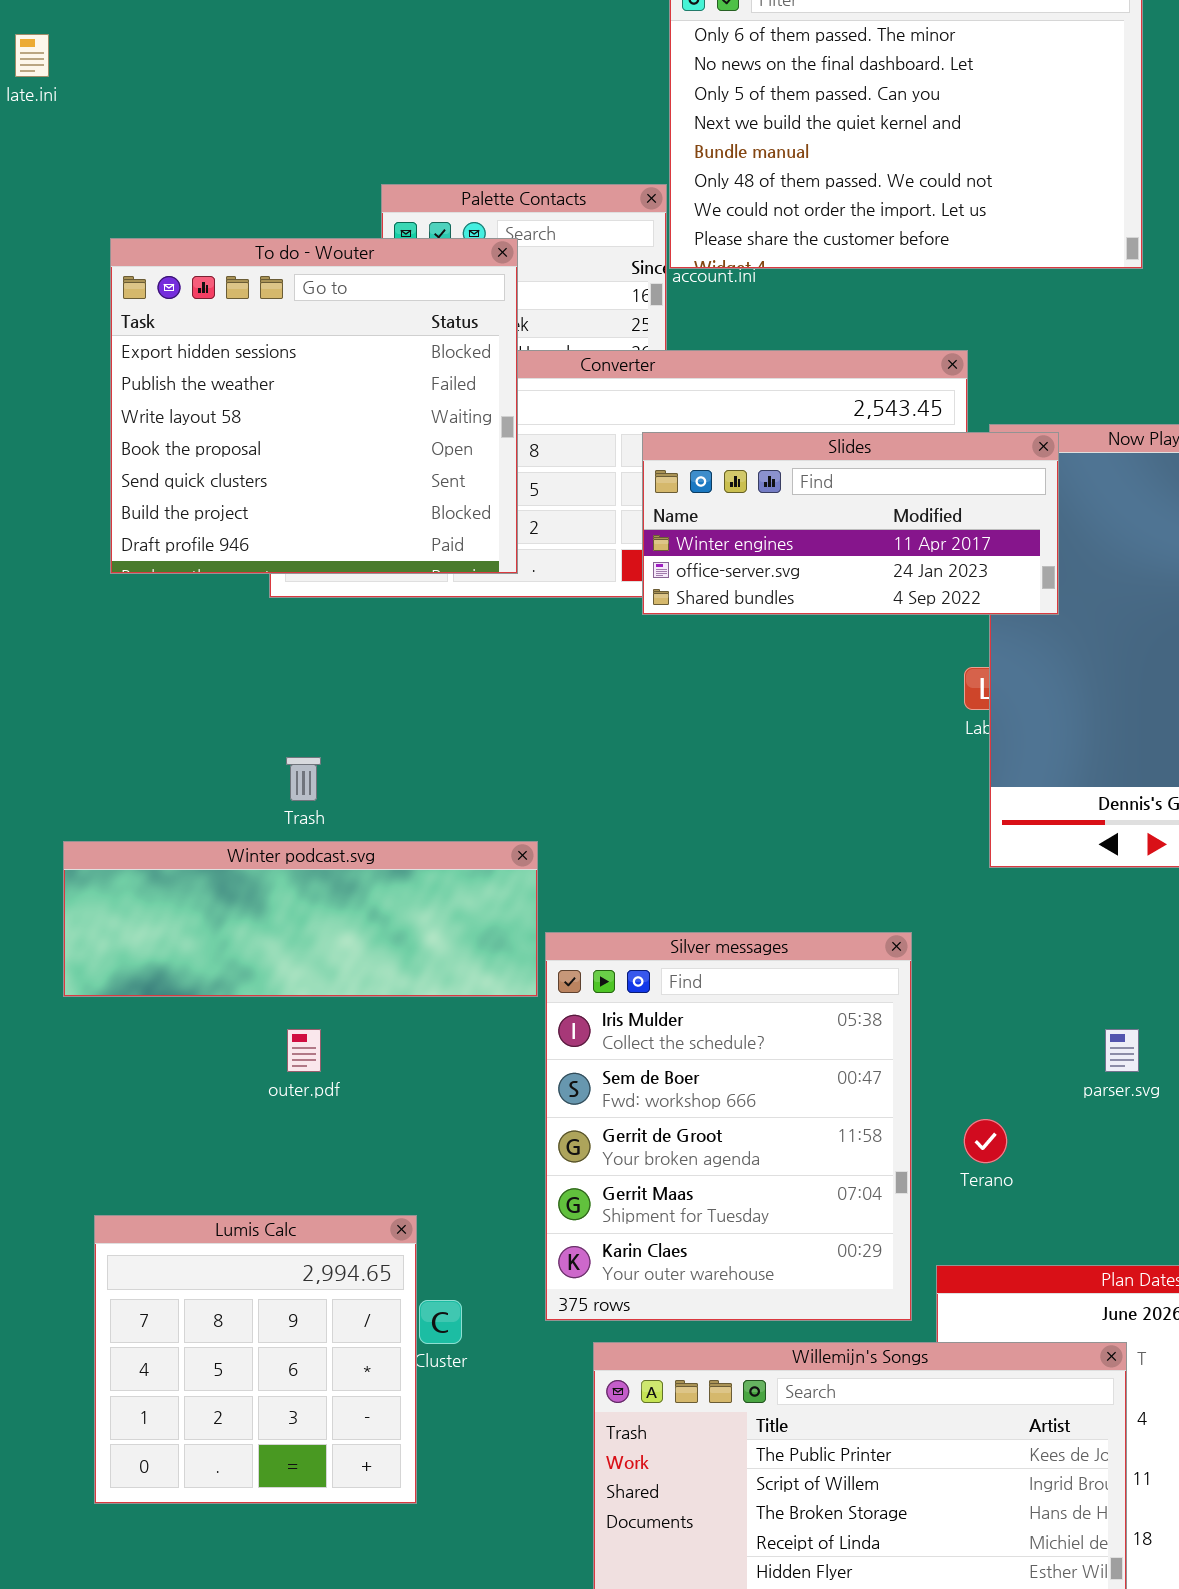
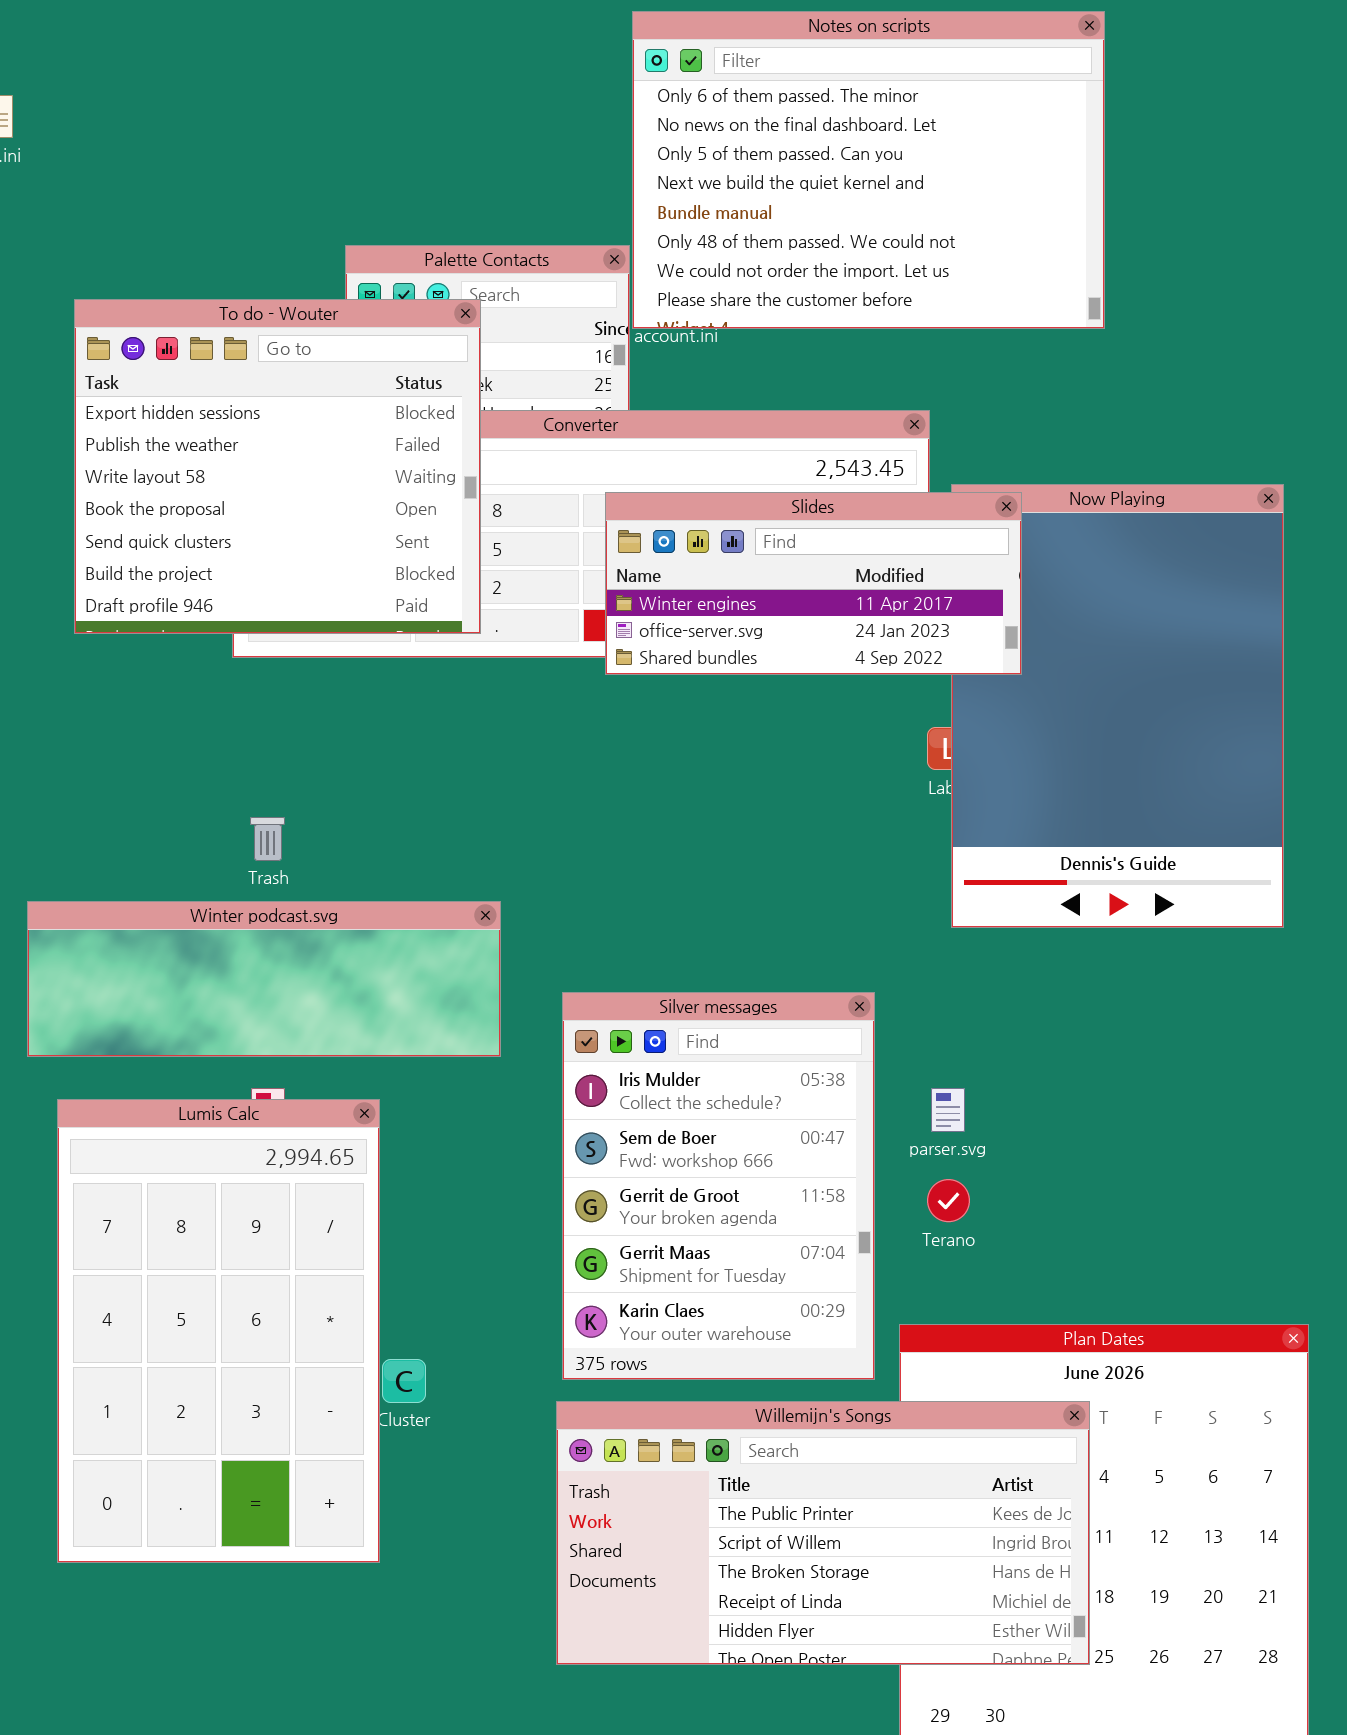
Silver messages: [545,932,912,1321] -> [562,992,875,1380], resized
parser.svg: [1105,1029,1139,1072] -> [931,1088,965,1132], moved
Lumis Calc: [94,1215,417,1504] -> [57,1099,380,1563], resized

